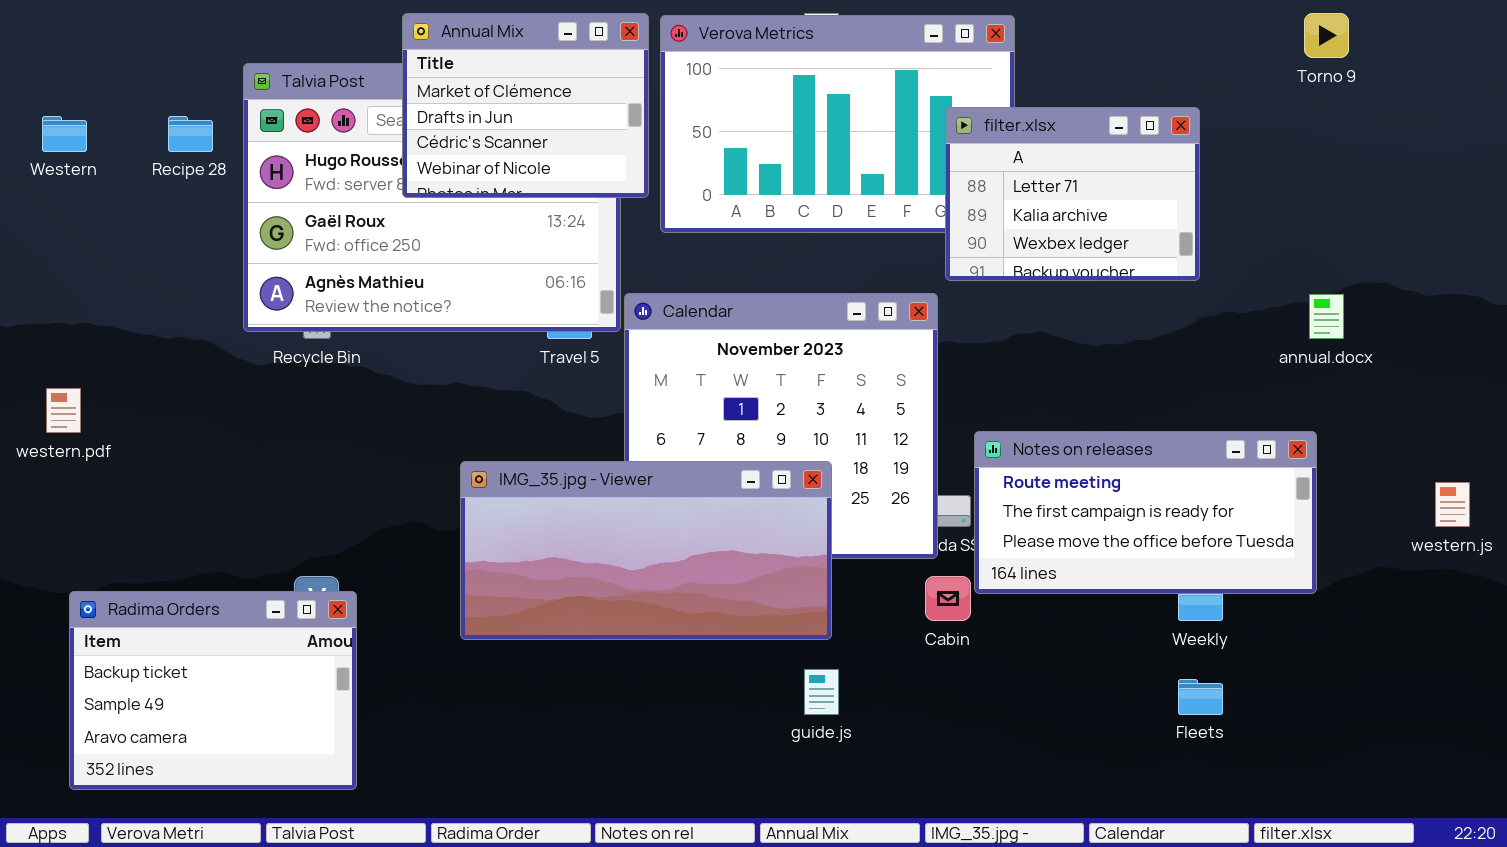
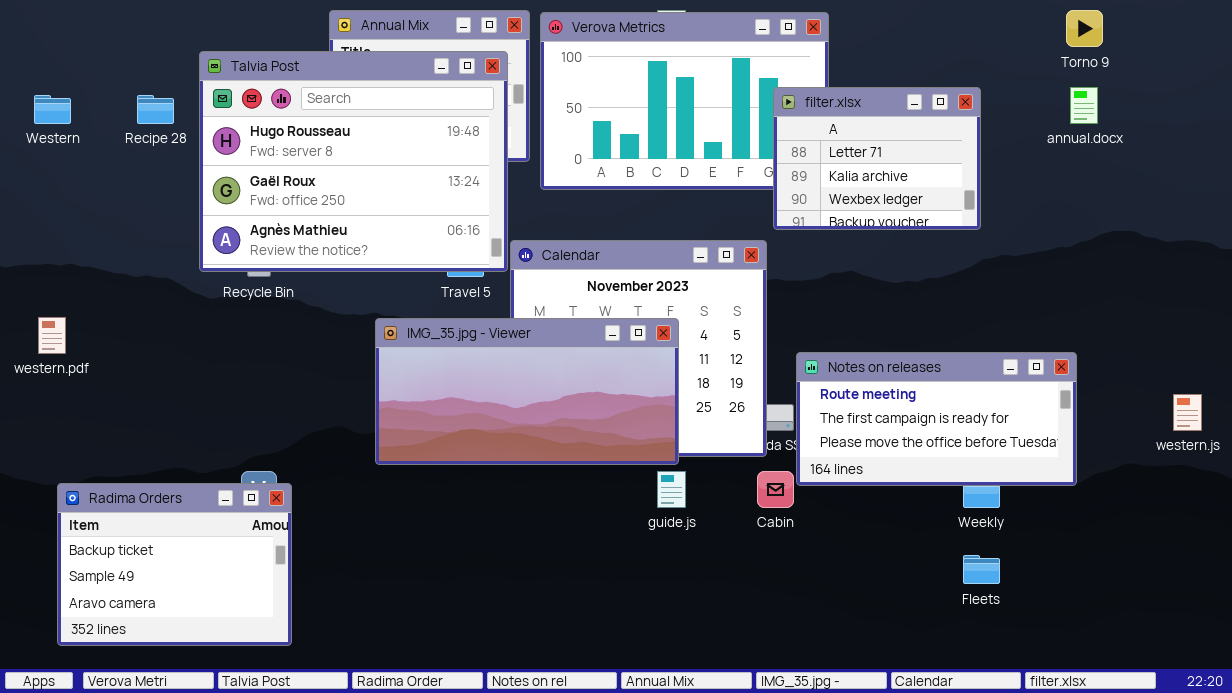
Talvia Post: [243,63,621,332] -> [199,51,508,272], raised
annual.docx: [1309,294,1344,339] -> [1070,87,1098,124], moved
IMG_35.jpg - Viewer: [460,461,832,640] -> [375,318,679,465], moved
guide.js: [804,669,839,715] -> [657,471,686,508], moved

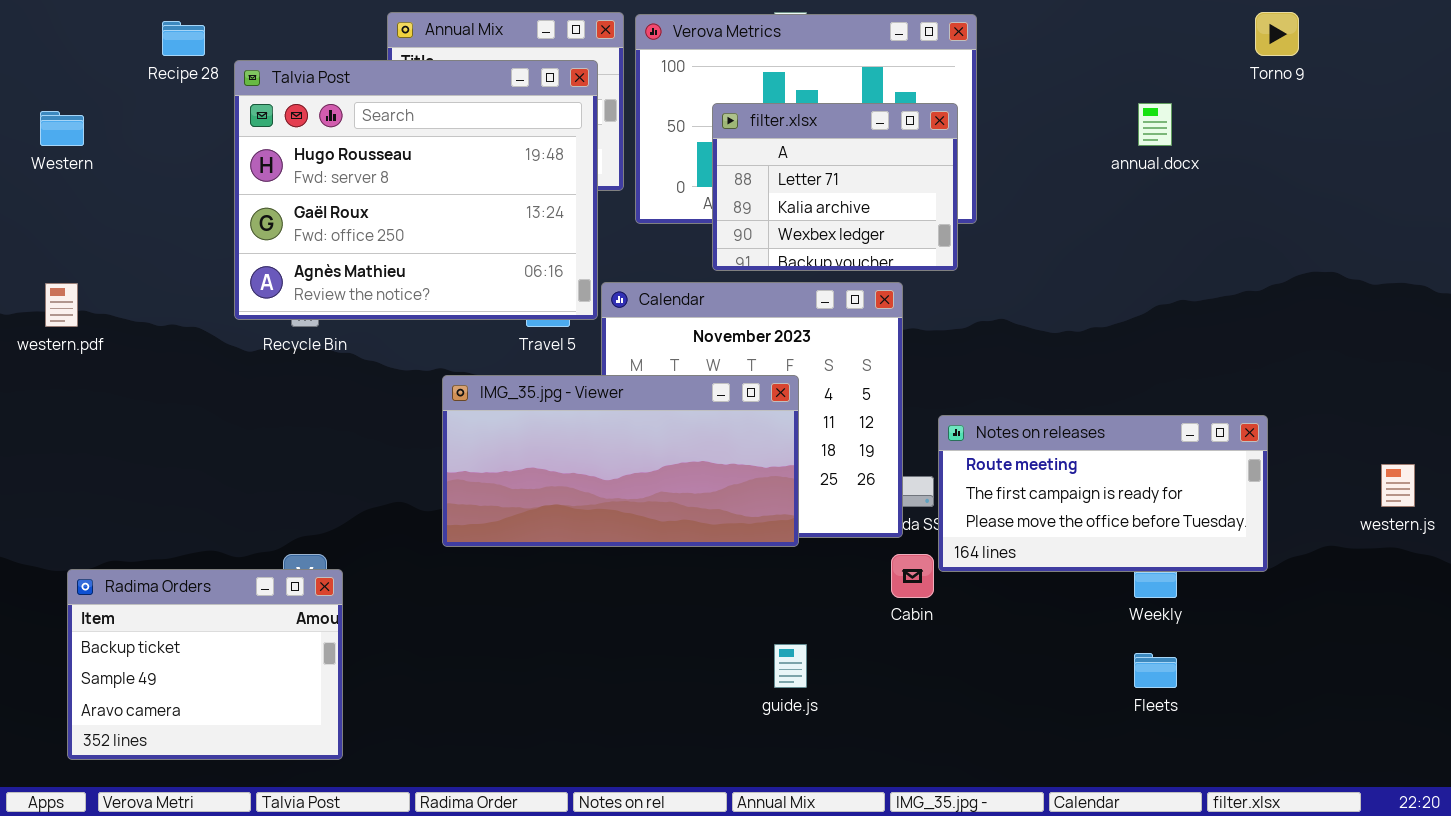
filter.xlsx: [773,87,981,230] -> [712,103,958,271], moved
annual.docx: [1070,87,1098,124] -> [1138,103,1172,146], moved
Recipe 28: [137,95,174,124] -> [162,21,205,56], moved
western.pdf: [38,317,66,354] -> [45,283,78,327], moved
guide.js: [657,471,686,508] -> [774,644,807,688], moved

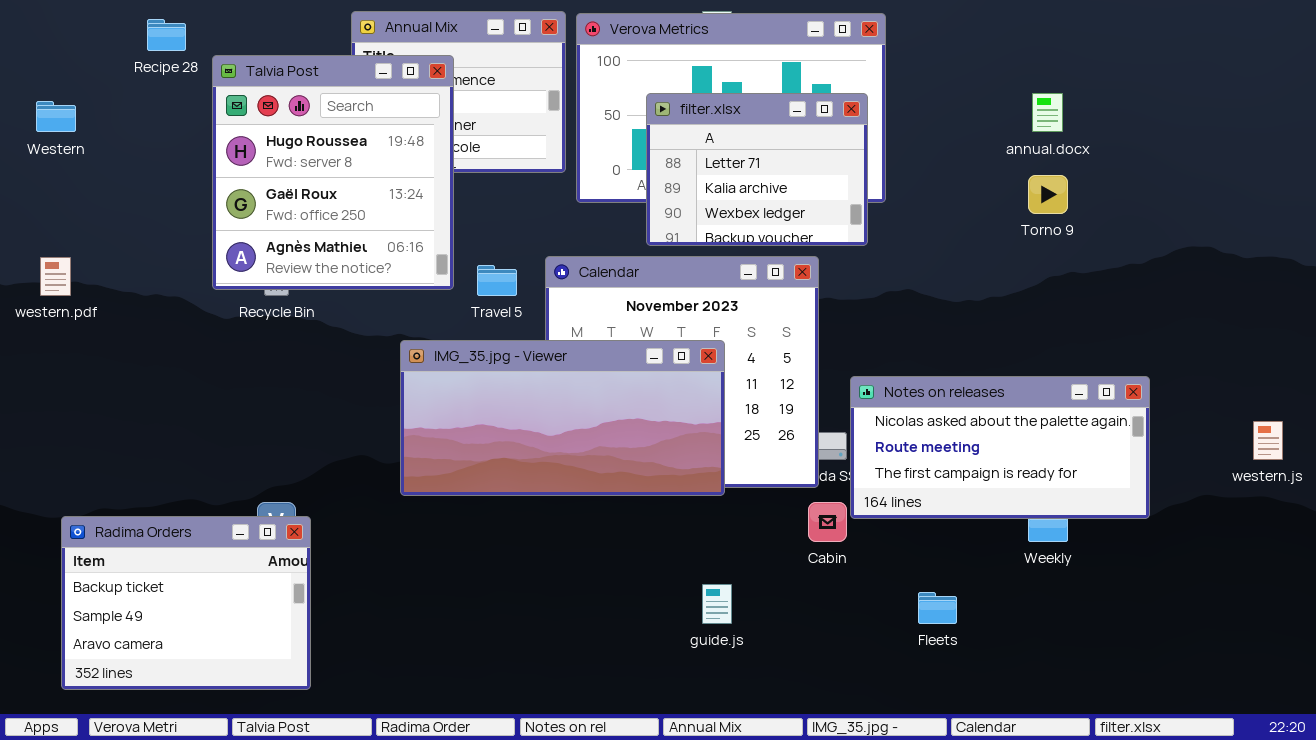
Torno 9: [1255,12,1299,56] -> [1028,175,1068,214], moved
Talvia Post: [234,60,598,320] -> [212,55,454,290], resized
Notes on releases: [938,415,1268,572] -> [850,376,1150,519], scrolled up 1 row
Fleets: [1134,653,1177,688] -> [918,592,957,624], moved

